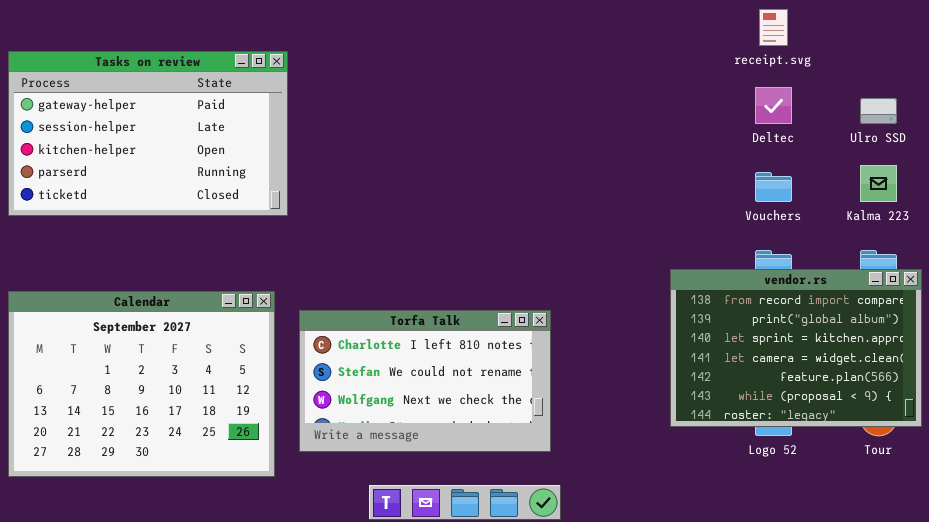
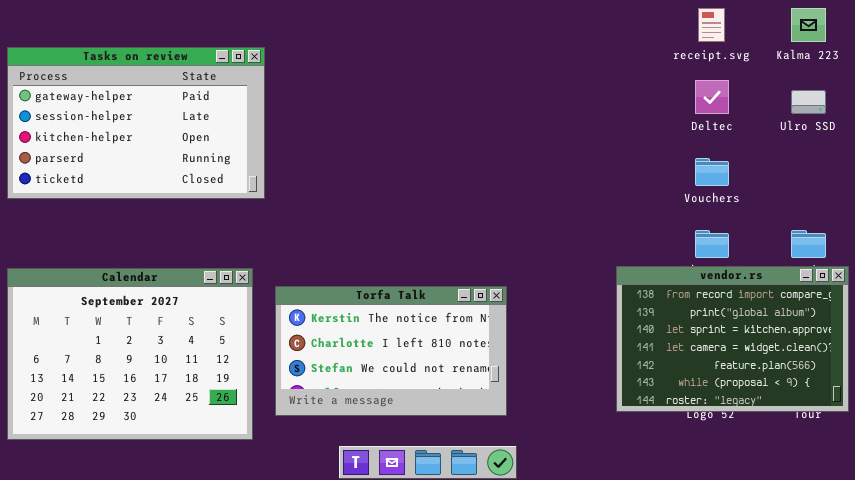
Kalma 223: [860,165,897,202] -> [791,8,826,42], moved
vendor.rs: [670,269,922,427] -> [616,266,849,412], moved
Torfa Talk: [299,310,551,452] -> [275,286,507,416], scrolled up 1 row

